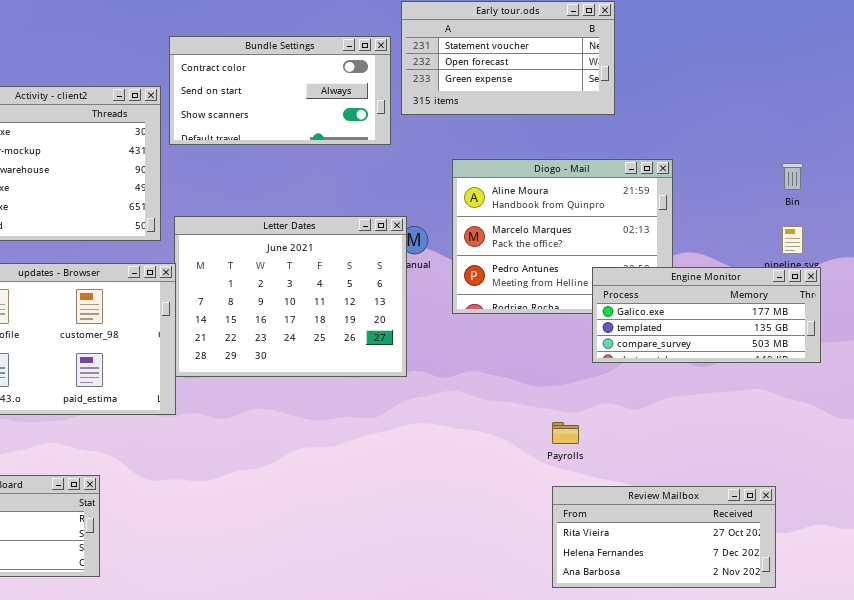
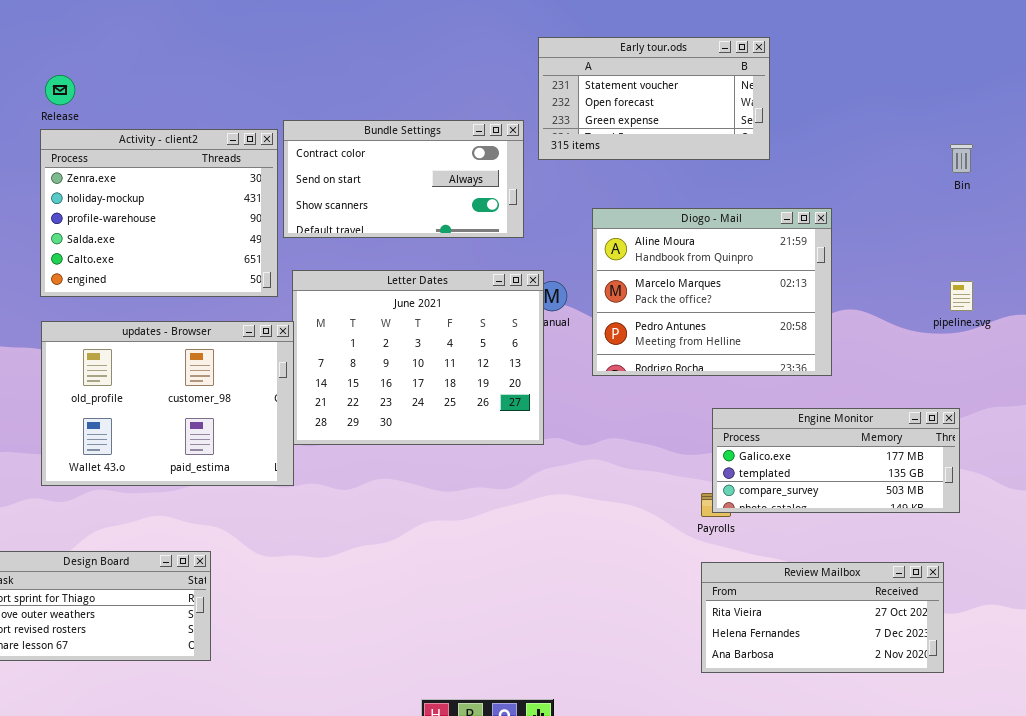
Bundle Settings: [169,36,391,145] -> [283,120,524,238], moved
Bin: [782,163,803,190] -> [950,144,973,173], moved
Engine Monitor: [592,267,821,363] -> [712,408,960,513], moved

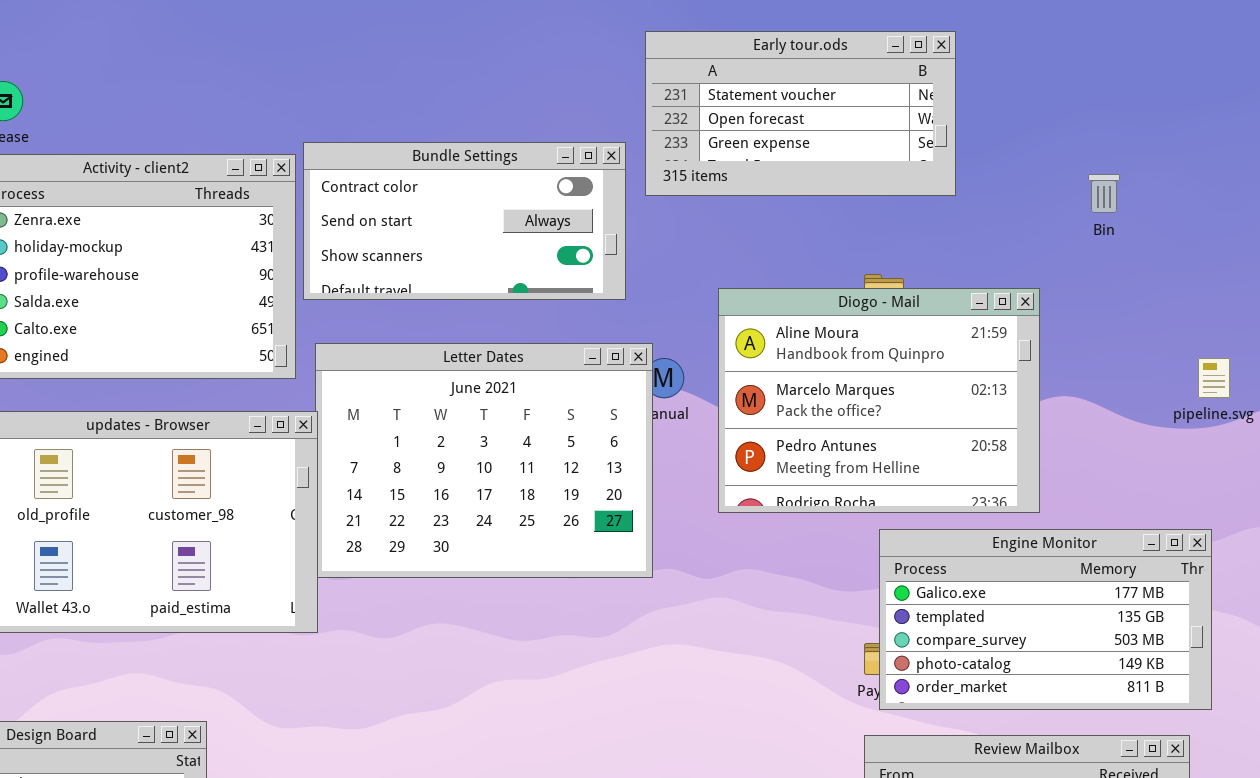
Bin: [950,144,973,173] -> [1088,174,1120,213], moved
Diogo - Mail: [592,208,832,376] -> [718,288,1040,513], moved
Engine Monitor: [712,408,960,513] -> [879,529,1212,710], resized

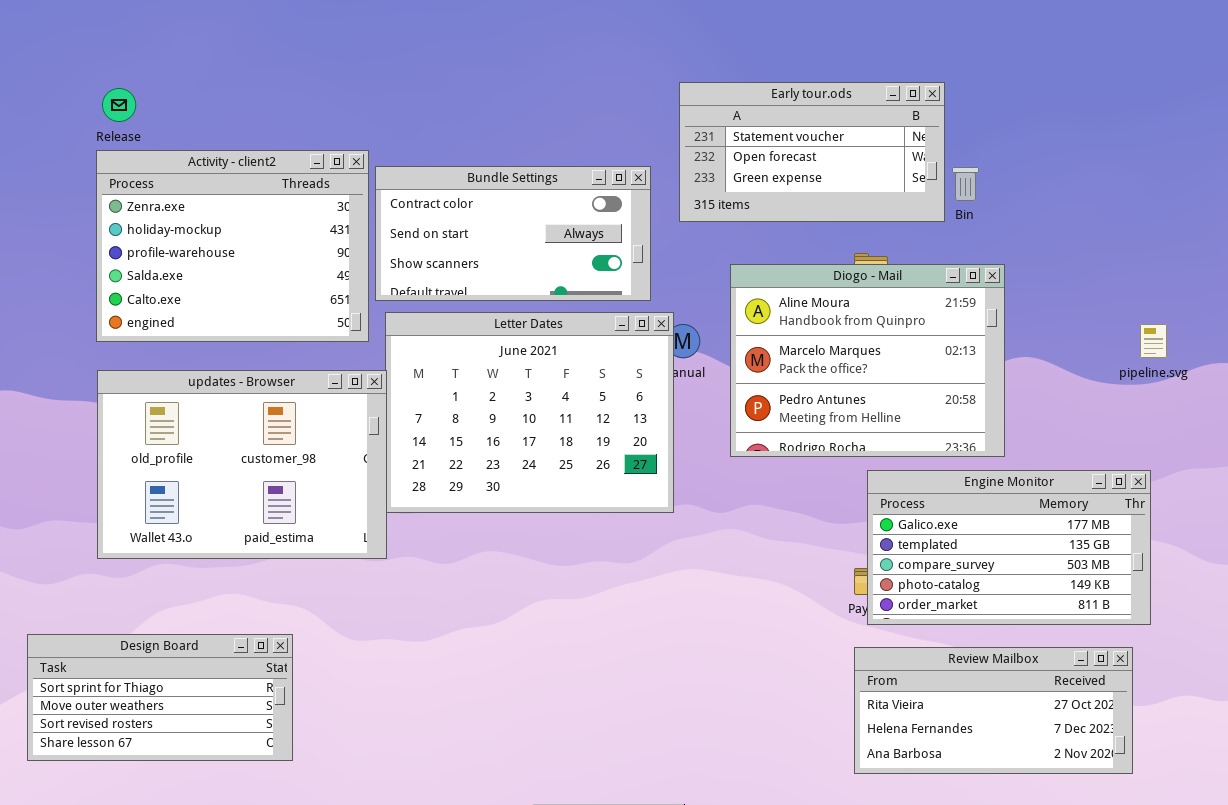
Early tour.ods: [645,31,956,196] -> [679,82,945,222], moved
Bundle Settings: [303,142,626,300] -> [375,166,651,301], moved
Bin: [1088,174,1120,213] -> [952,167,979,201], moved

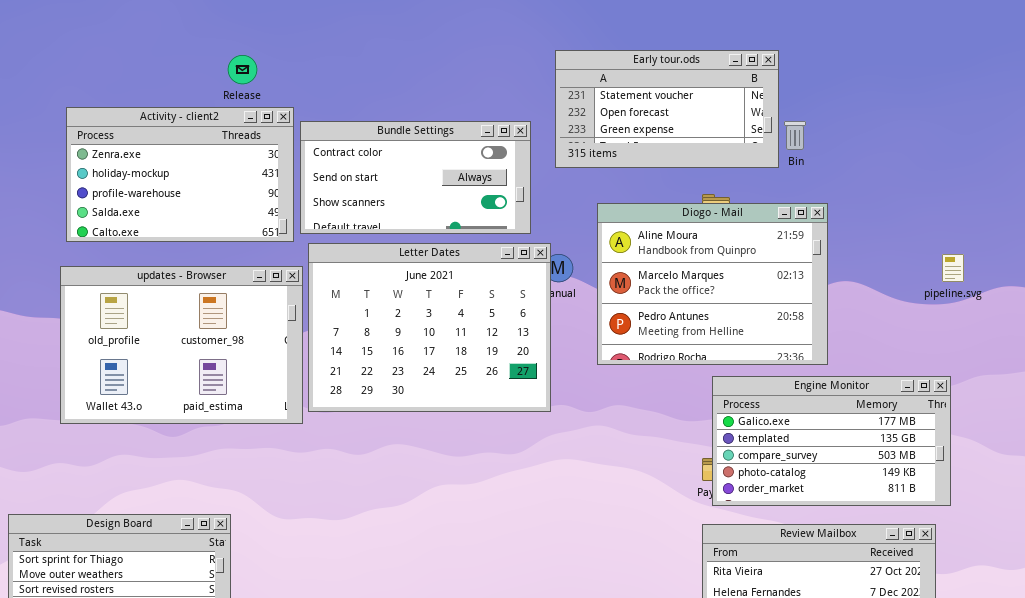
Release: [102,88,136,122] -> [228,55,257,84], moved
Activity - client2: [96,150,369,342] -> [66,107,294,242], resized
updates - Browser: [97,370,387,559] -> [60,266,303,424], moved

